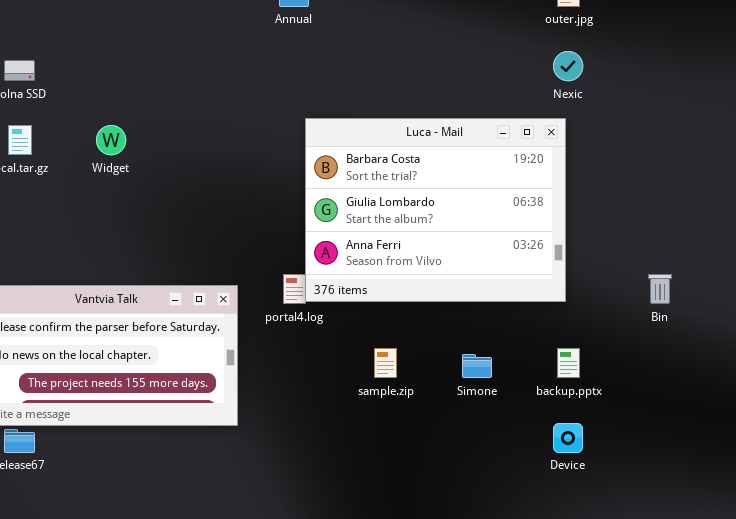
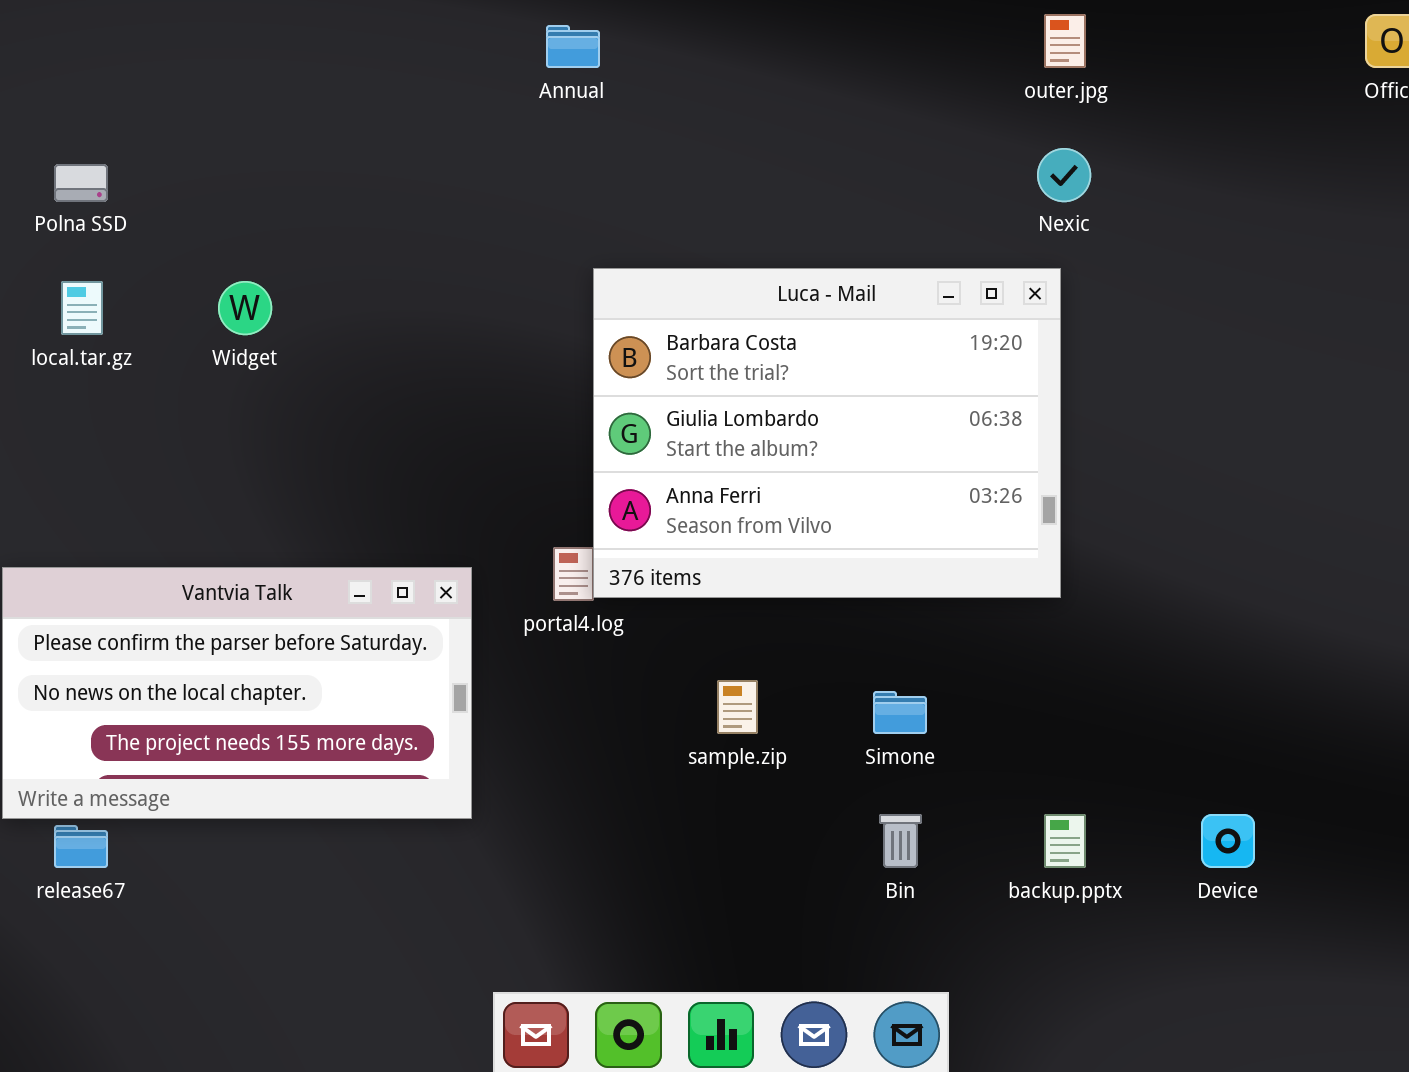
Bin: [648,274,672,304] -> [879,814,922,868], moved
backup.pptx: [557,348,580,378] -> [1044,814,1086,868], moved
Device: [553,423,583,453] -> [1201,814,1255,868], moved

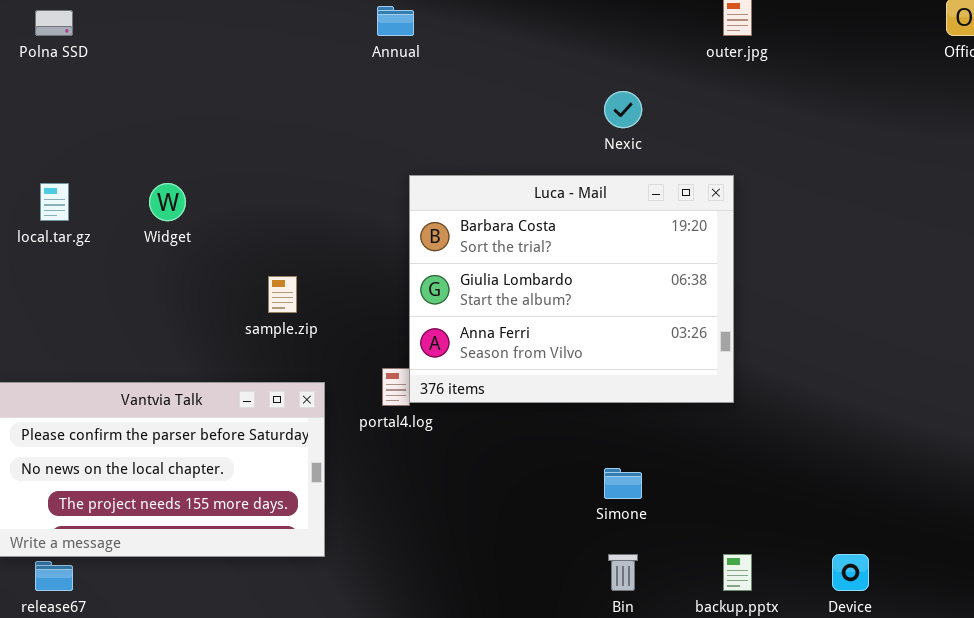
Nexic: [1037,148,1091,202] -> [604,91,642,128], moved
Polna SSD: [54,164,108,202] -> [35,10,73,36], moved
sample.zip: [717,680,758,734] -> [268,276,297,313], moved

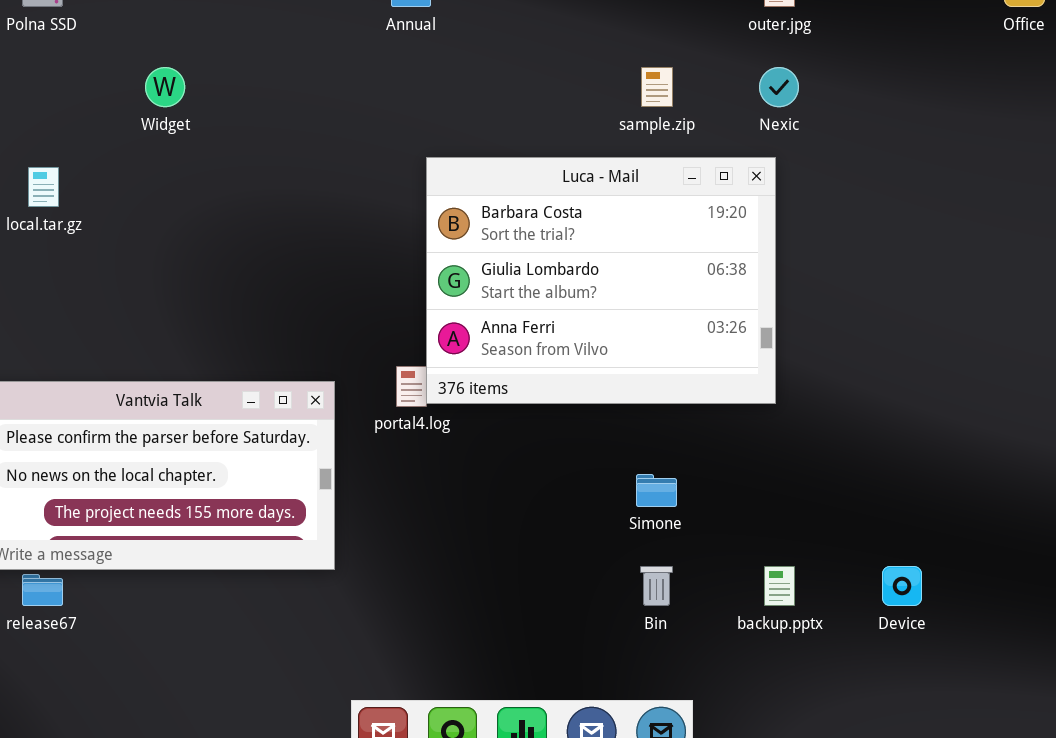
Nexic: [604,91,642,128] -> [759,67,799,107], moved
Widget: [149,183,186,221] -> [145,67,185,107], moved
sample.zip: [268,276,297,313] -> [641,67,673,107], moved

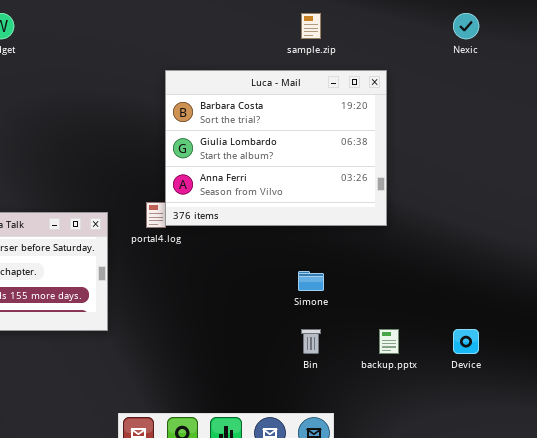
Nexic: [759,67,799,107] -> [453,13,479,39], moved

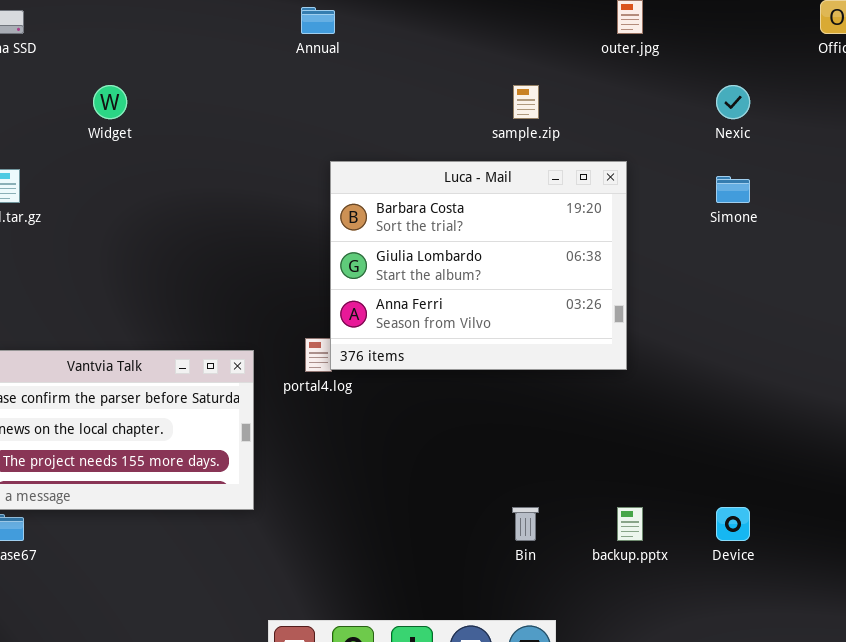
Simone: [298,271,324,291] -> [716,176,750,203], moved

